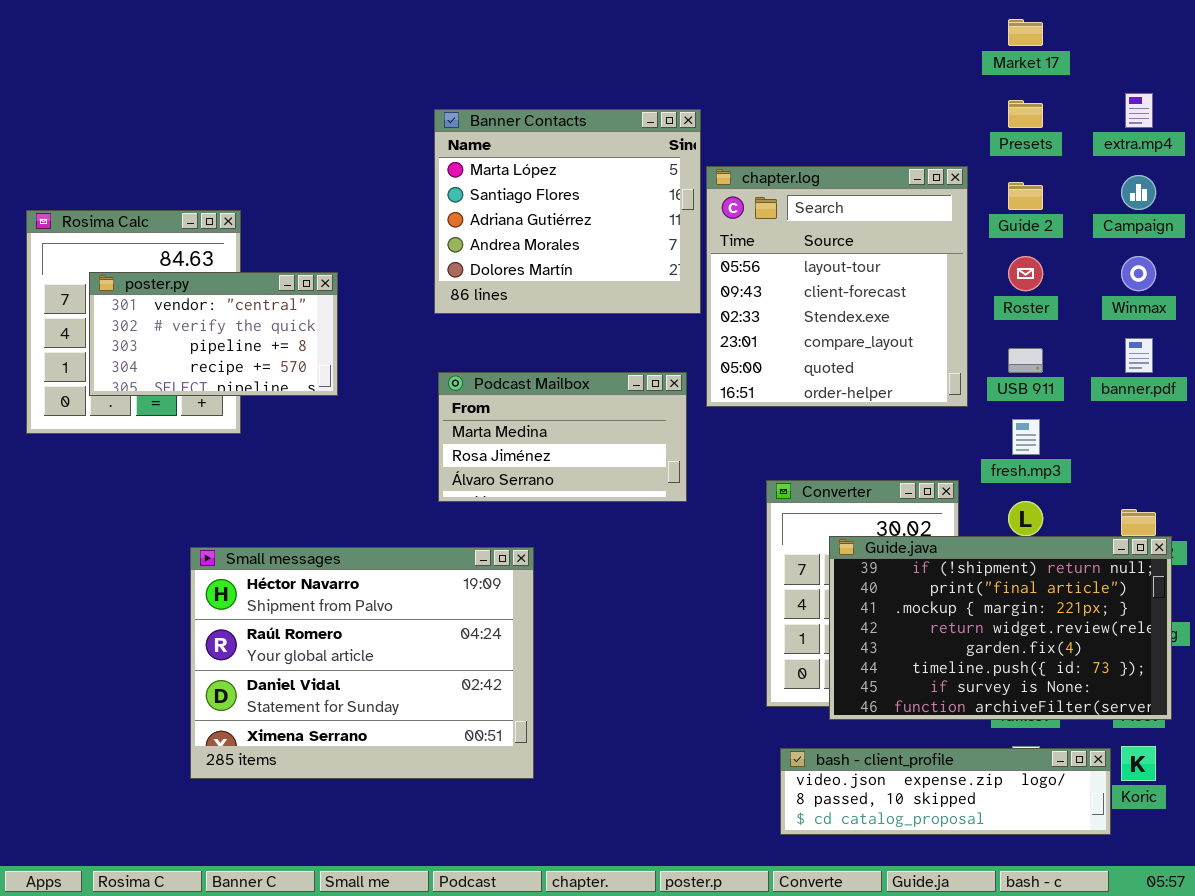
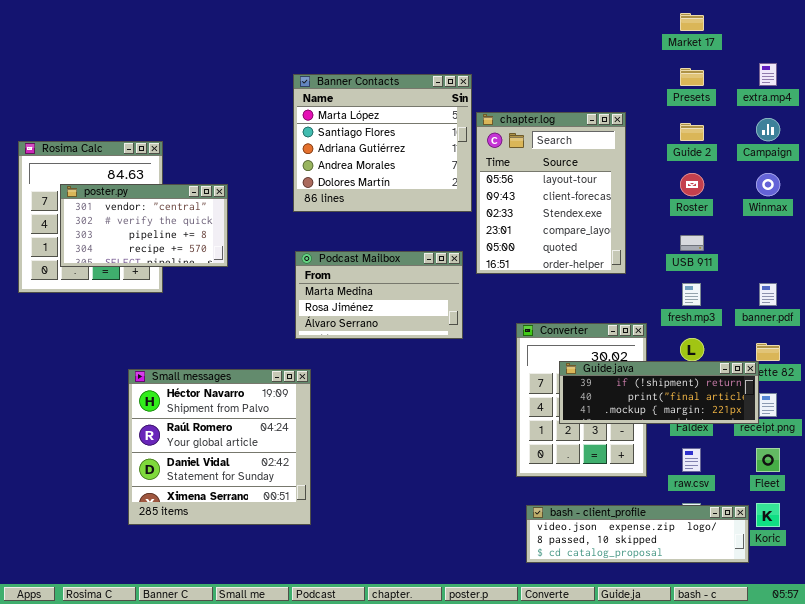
chapter.log: [706,166,968,407] -> [476,112,626,274], resized
banner.pdf: [1125,338,1153,373] -> [759,283,777,306], moved
Guide.java: [829,536,1172,720] -> [559,361,759,424], resized
Small messages: [190,547,534,779] -> [128,369,311,525], resized

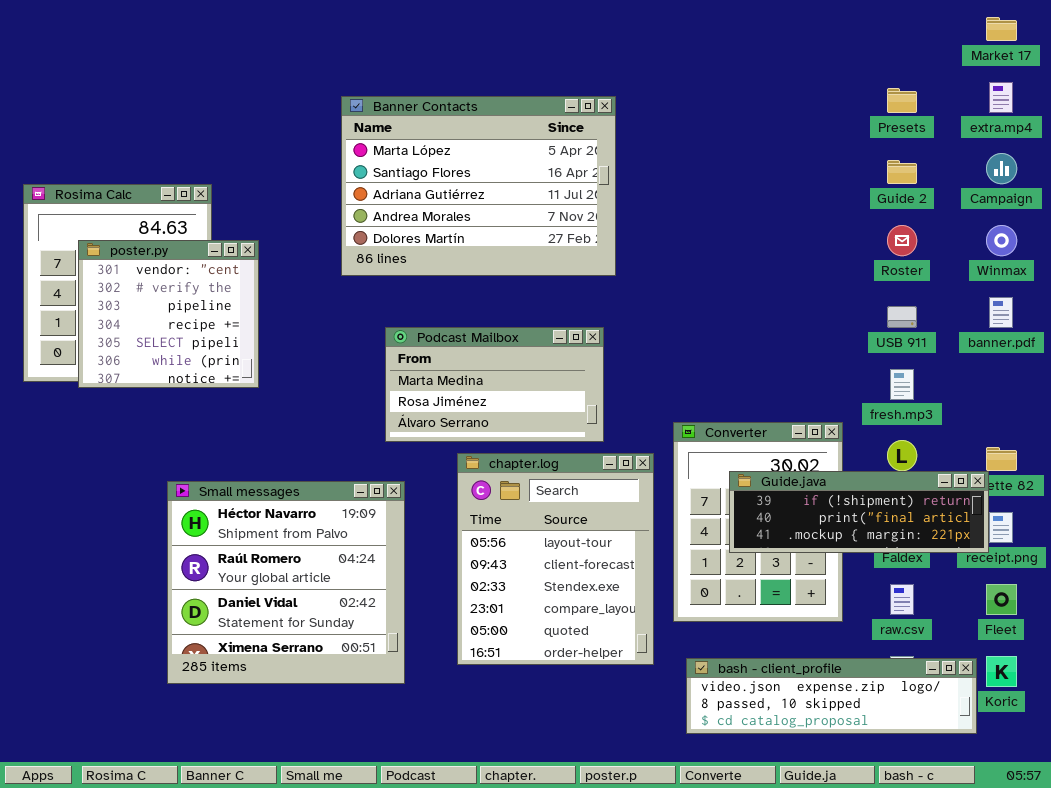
Market 17: [680,13,704,31] -> [986,17,1017,41], moved
Banner Contacts: [293,74,472,212] -> [341,96,616,276], resized
chapter.log: [476,112,626,274] -> [457,453,654,665], moved
poster.py: [60,184,228,267] -> [78,240,259,388], resized
banner.pdf: [759,283,777,306] -> [989,297,1013,328], moved

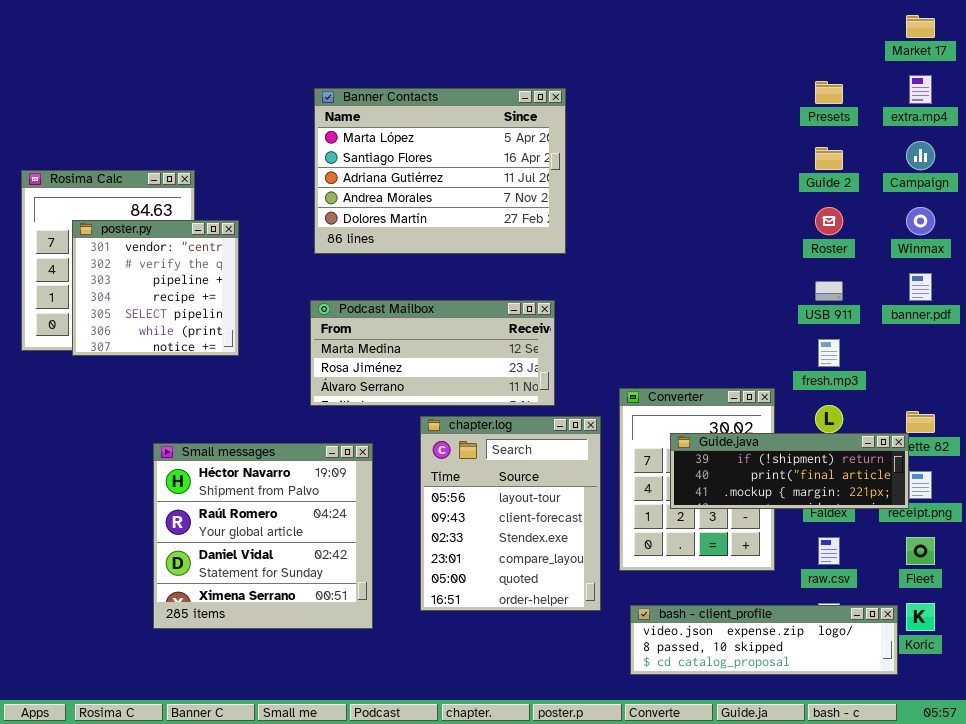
Podcast Mailbox: [385,327,604,442] -> [310,300,555,406], resized

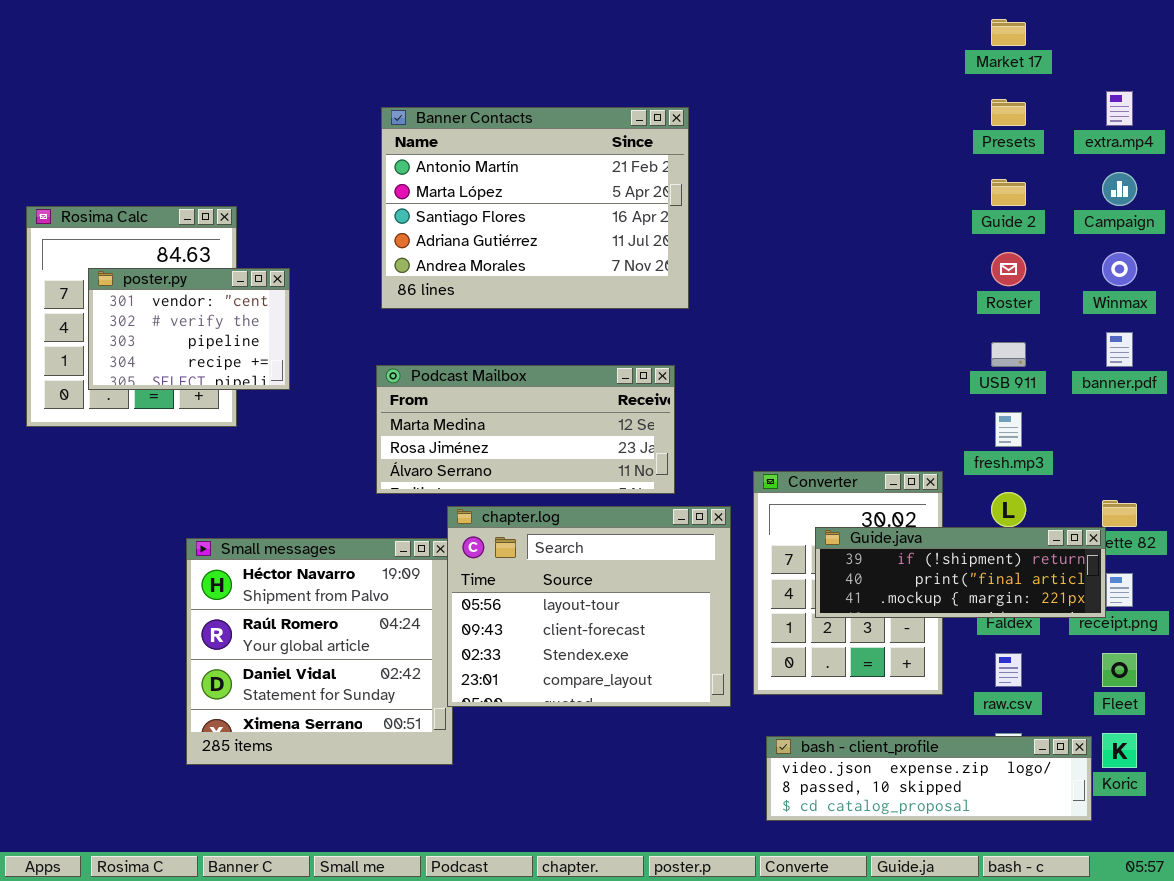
Market 17: [906,15,935,38] -> [991,19,1026,46], moved
Banner Contacts: [314,88,566,254] -> [381,107,689,309], scrolled up 1 row
poster.py: [72,220,239,356] -> [88,268,290,390], resized
chapter.log: [420,416,601,611] -> [447,506,731,707], resized

